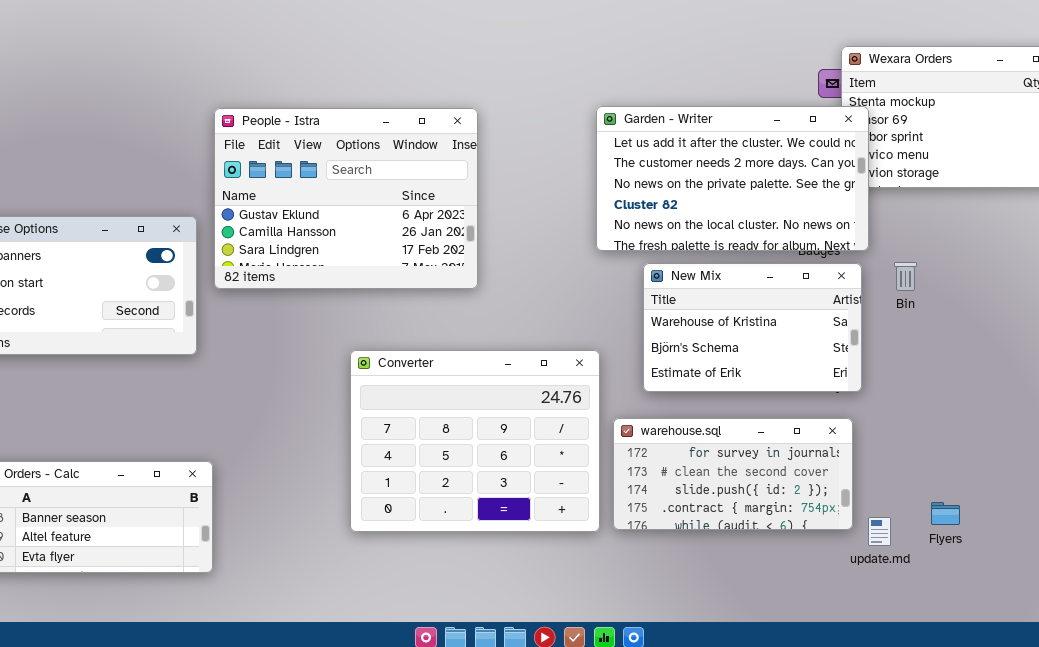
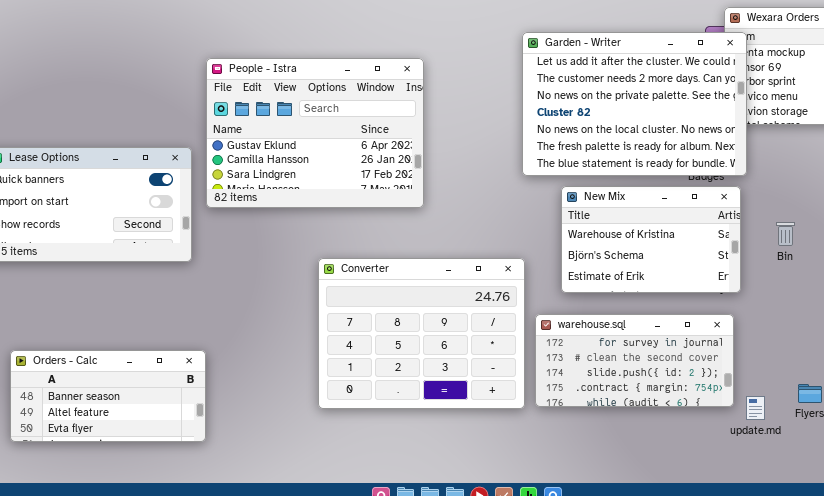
Garden - Writer: [596,106,869,251] -> [522,32,747,176], resized
Bin: [894,262,917,291] -> [776,222,795,246], moved

